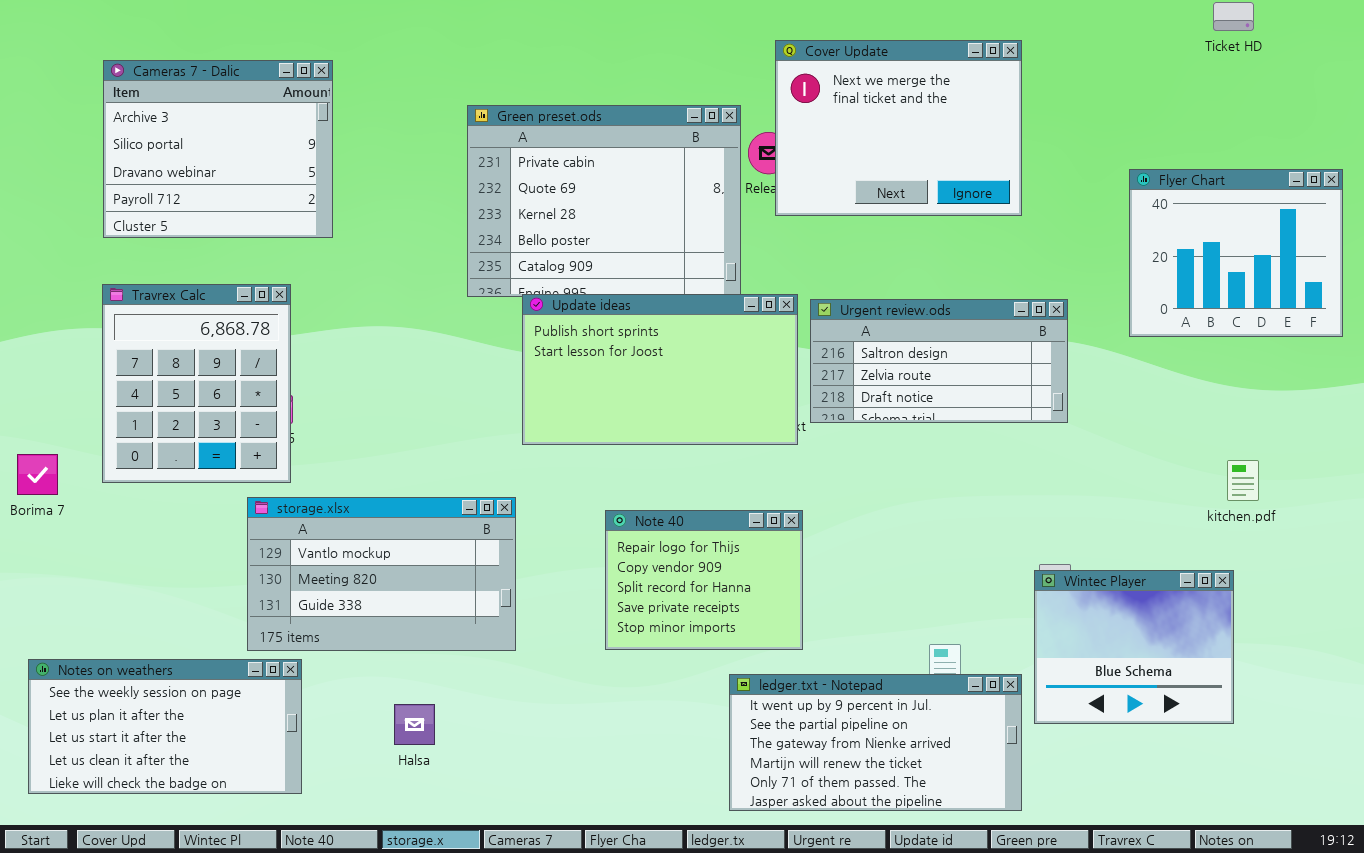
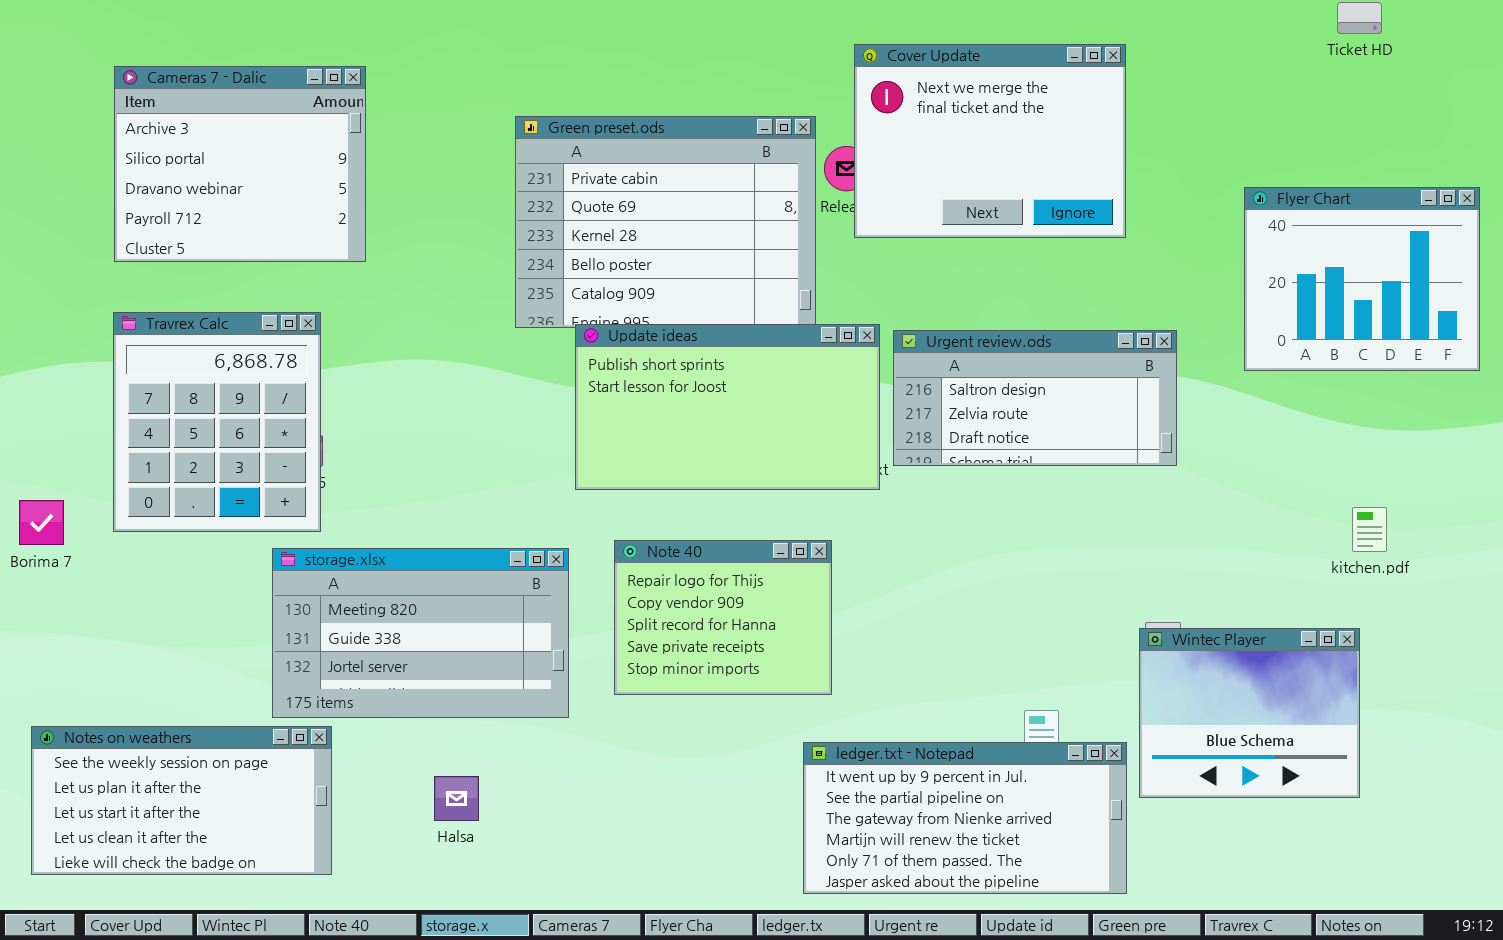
storage.xlsx: [247,497,516,651] -> [272,548,569,718], scrolled down 1 row
Note 40: [605,510,803,650] -> [614,540,832,695], moved

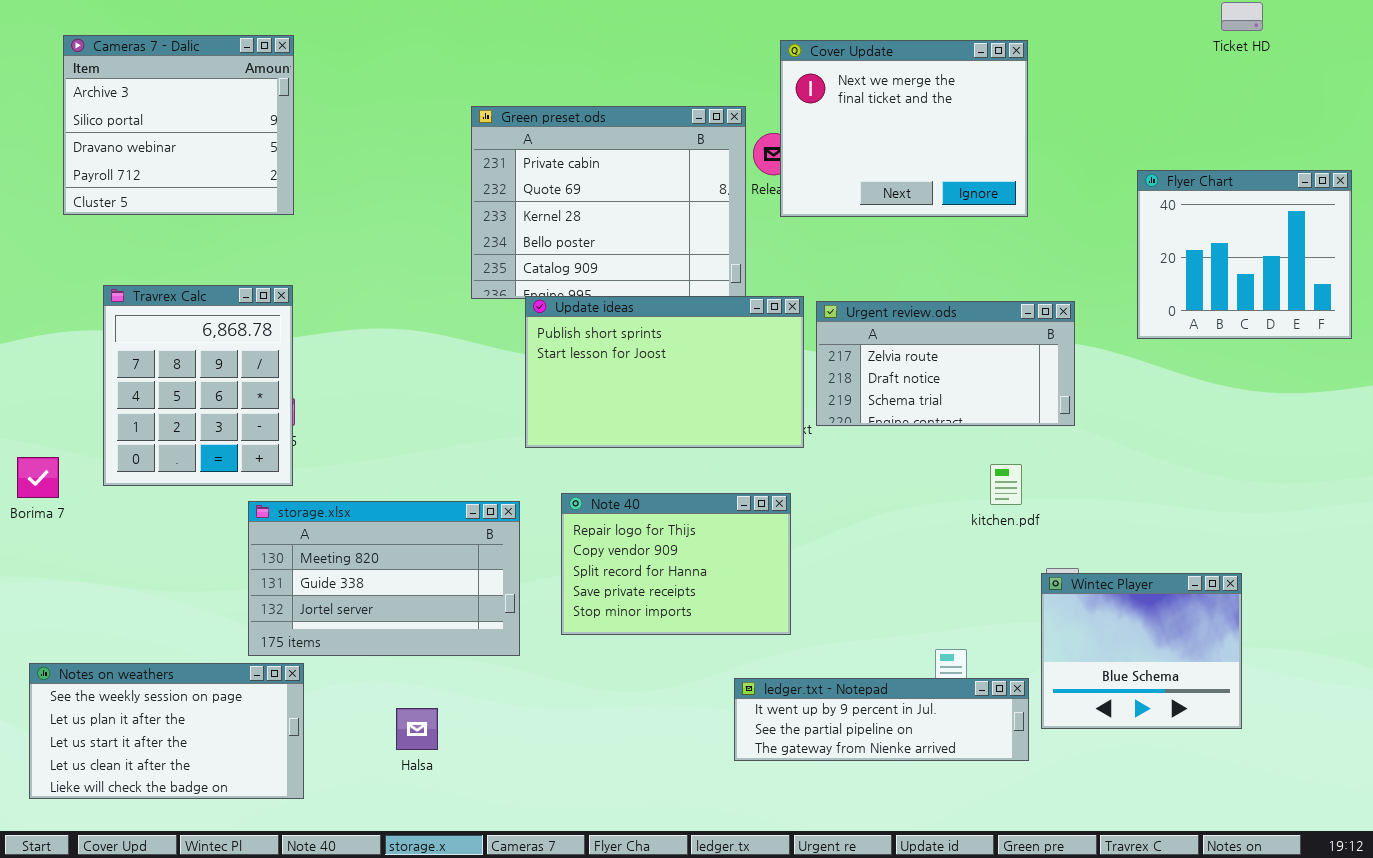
Cameras 7 - Dalic: [114,66,366,262] -> [63,35,294,215], moved
Urgent review.ods: [893,330,1177,466] -> [816,301,1075,426], scrolled down 1 row
kitchen.pdf: [1352,507,1387,552] -> [990,464,1022,505], moved
Note 40: [614,540,832,695] -> [561,493,791,635], resized
ledger.txt - Notepad: [803,742,1127,894] -> [734,678,1029,761], resized

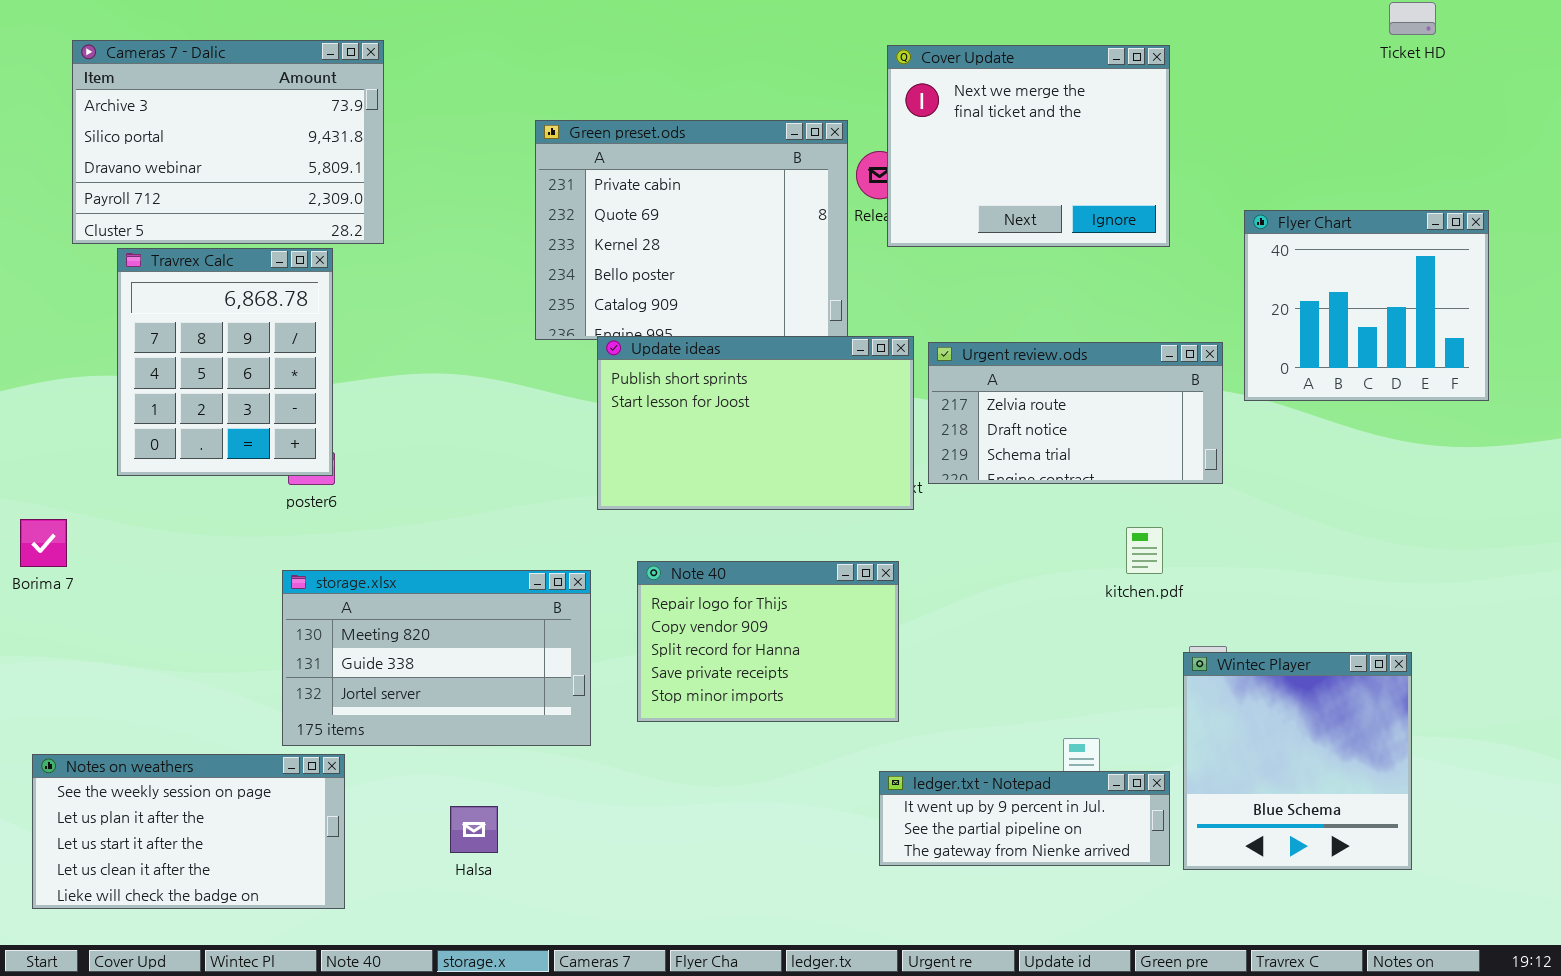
Cameras 7 - Dalic: [63,35,294,215] -> [72,40,384,244], resized
Flyer Chart: [1137,170,1352,339] -> [1244,210,1489,401], moved
Travrex Calc: [103,285,293,486] -> [117,248,333,476], moved
Wintec Player: [1041,573,1242,729] -> [1183,652,1412,870], resized
ledger.txt - Notepad: [734,678,1029,761] -> [879,771,1170,866], resized

